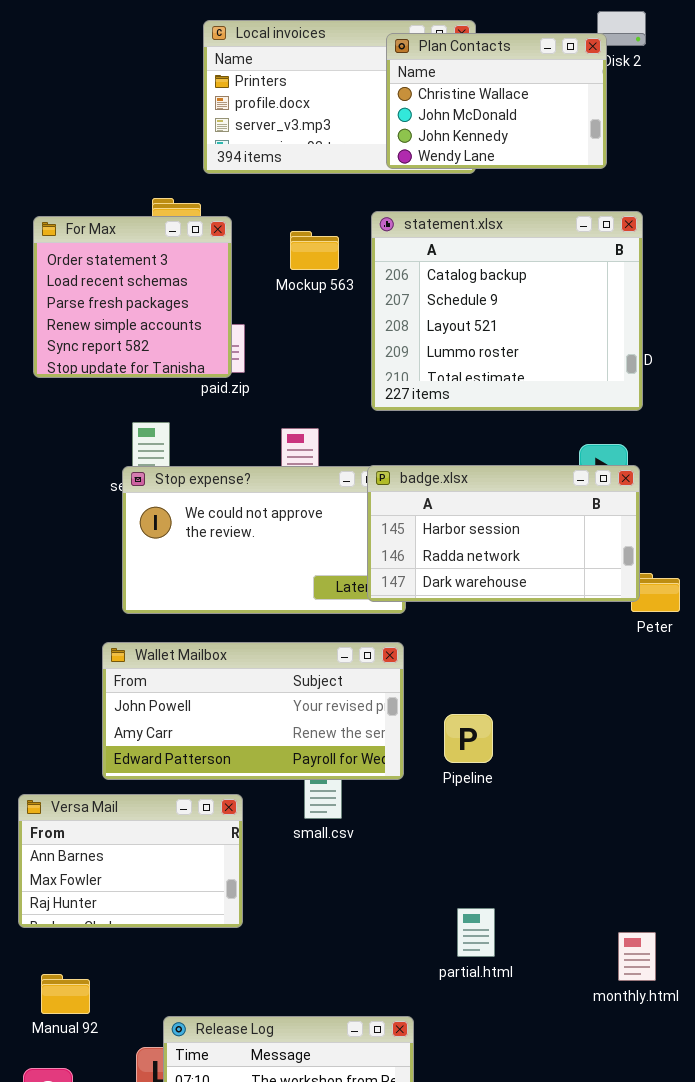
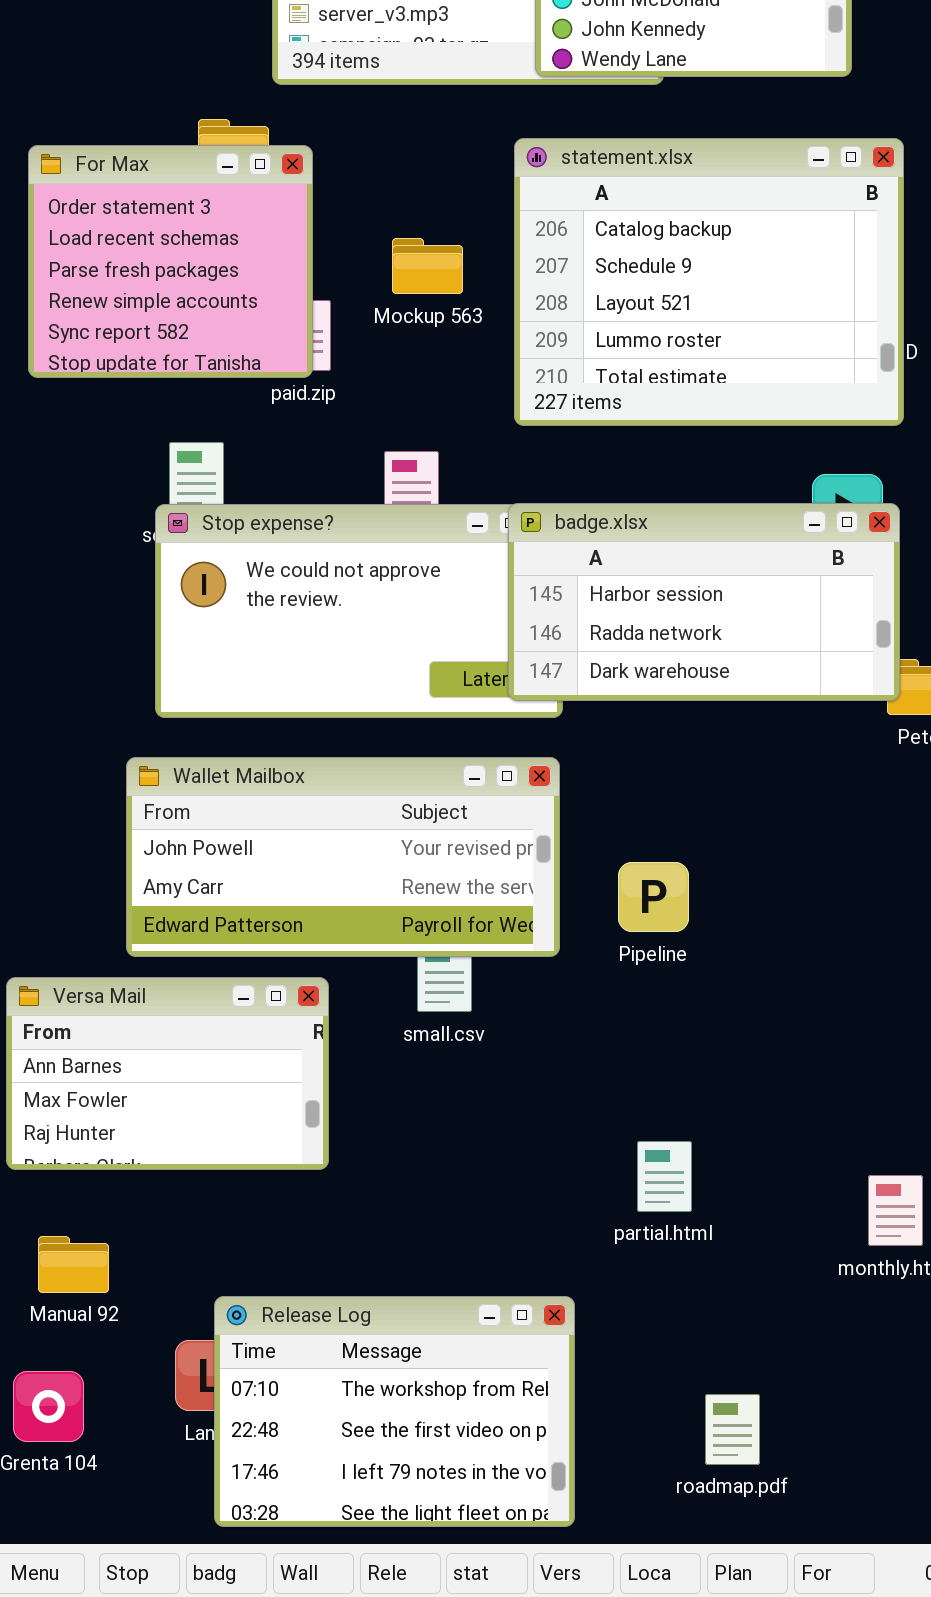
Mockup 563: [290,231,339,270] -> [392,238,463,294], moved

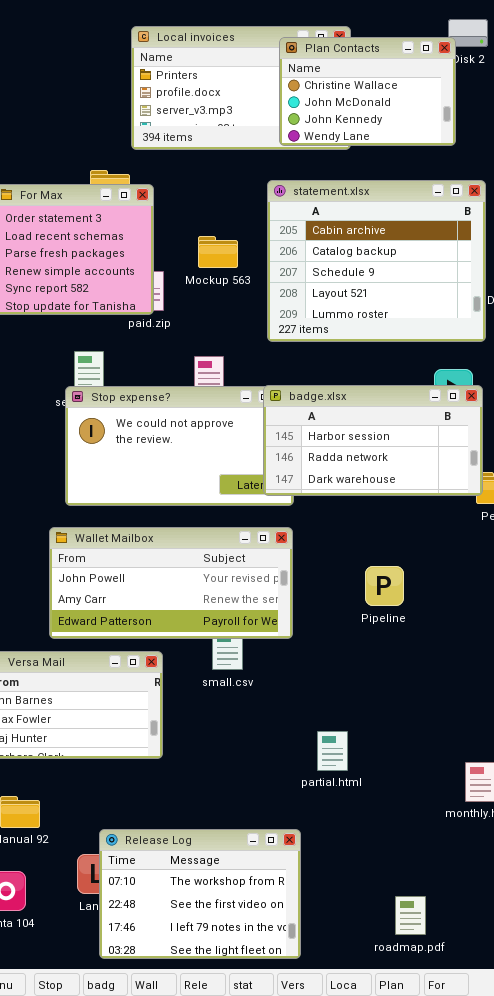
statement.xlsx: [514,138,904,426] -> [267,180,486,342], scrolled up 1 row
Pipeline: [618,862,689,932] -> [365,566,404,606], moved
partial.html: [637,1141,692,1212] -> [317,731,348,771], moved
roadmap.pdf: [705,1394,760,1465] -> [395,896,426,935], moved

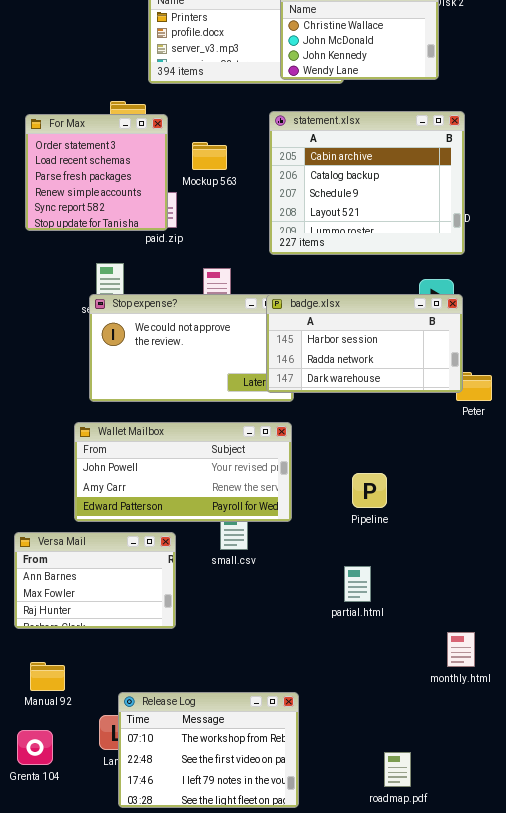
Mockup 563: [198,236,238,268] -> [192,142,227,170], moved
Pipeline: [365,566,404,606] -> [352,473,387,508], moved
partial.html: [317,731,348,771] -> [344,566,371,602], moved

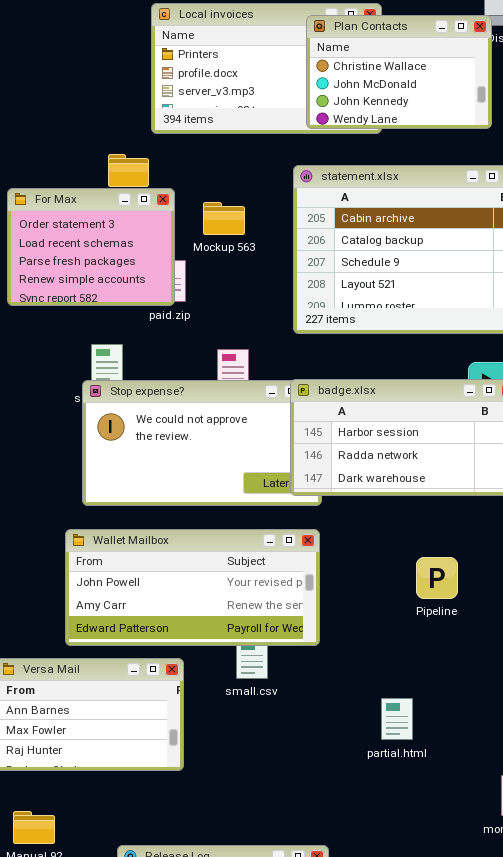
For Max: [25,114,168,231] -> [7,188,175,306], resized
Pipeline: [352,473,387,508] -> [416,557,458,599], moved

